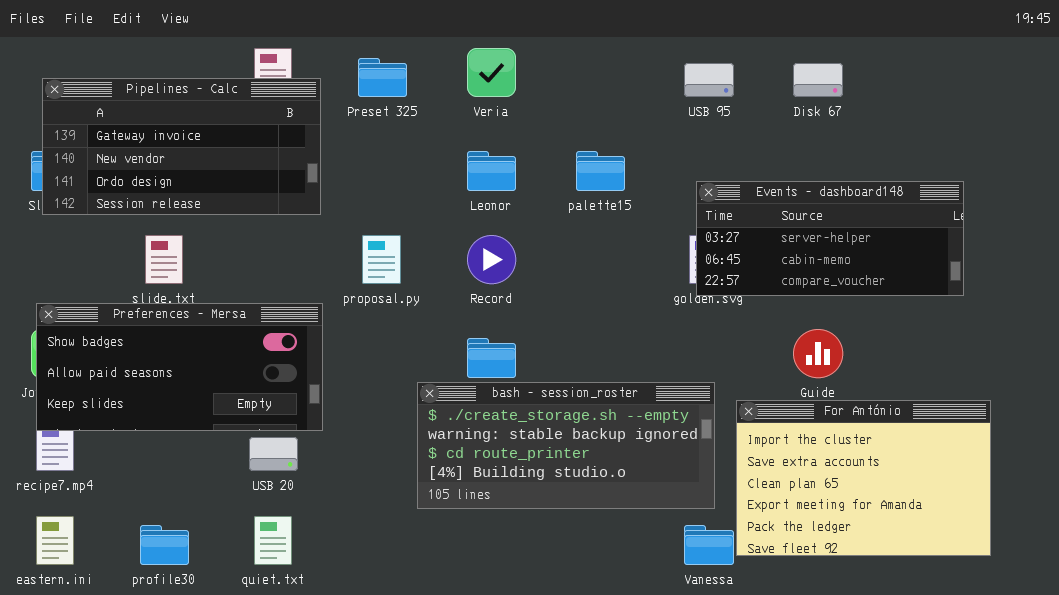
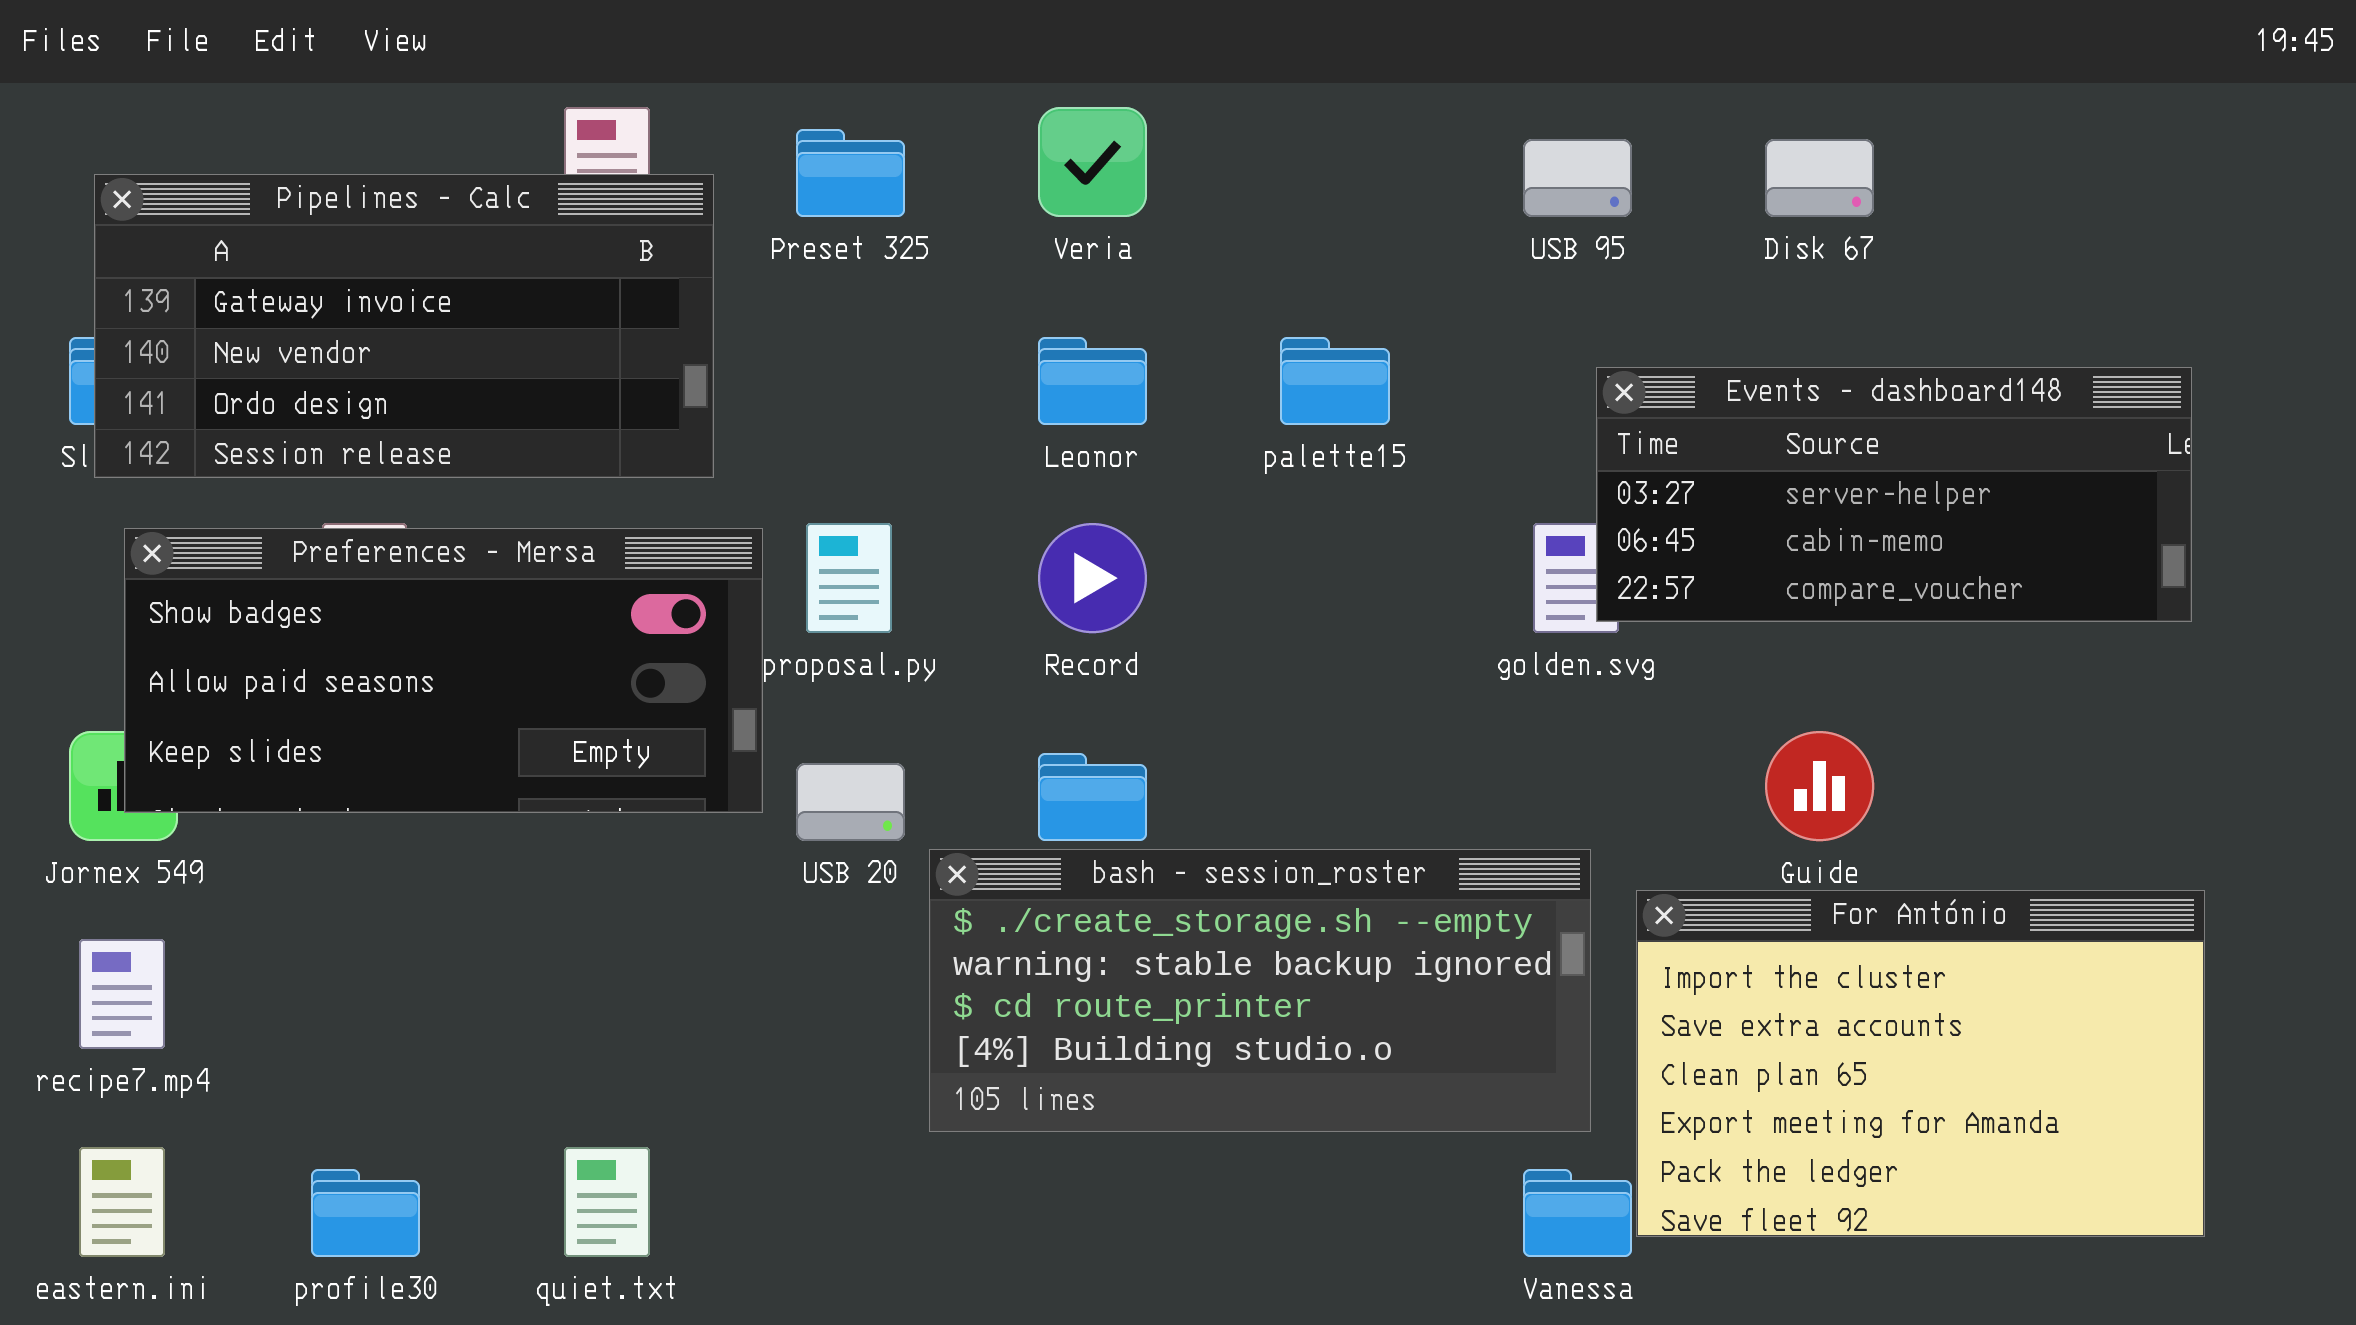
Events - dashboard148: [696,181,964,296] -> [1596,367,2192,622], moved
Preferences - Mersa: [36,303,323,431] -> [124,528,763,813], moved
USB 20: [249,437,298,471] -> [796,763,905,841], moved

